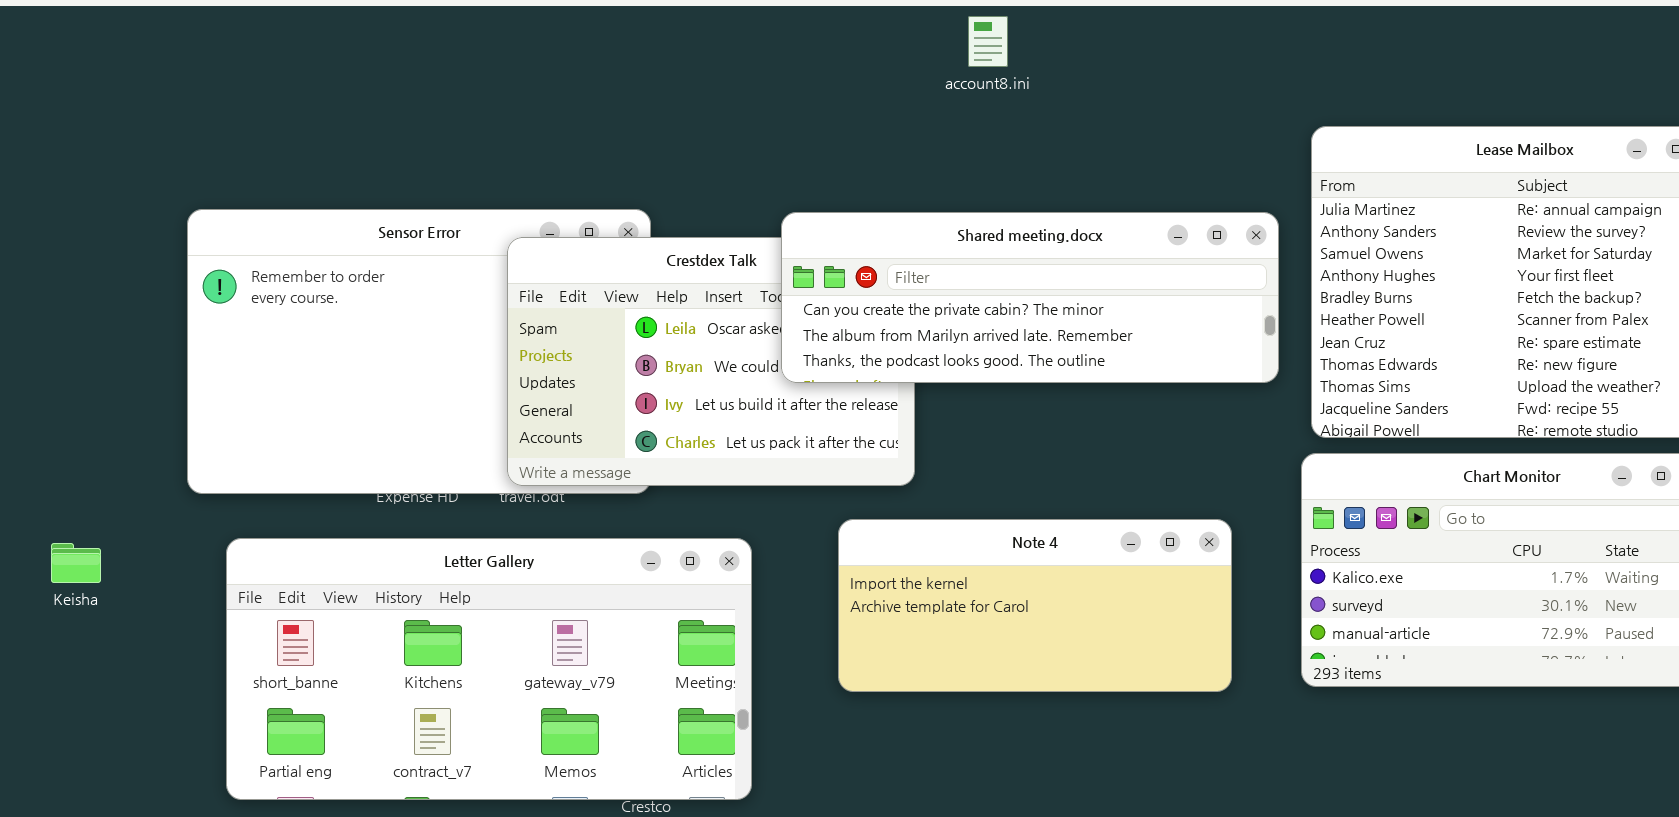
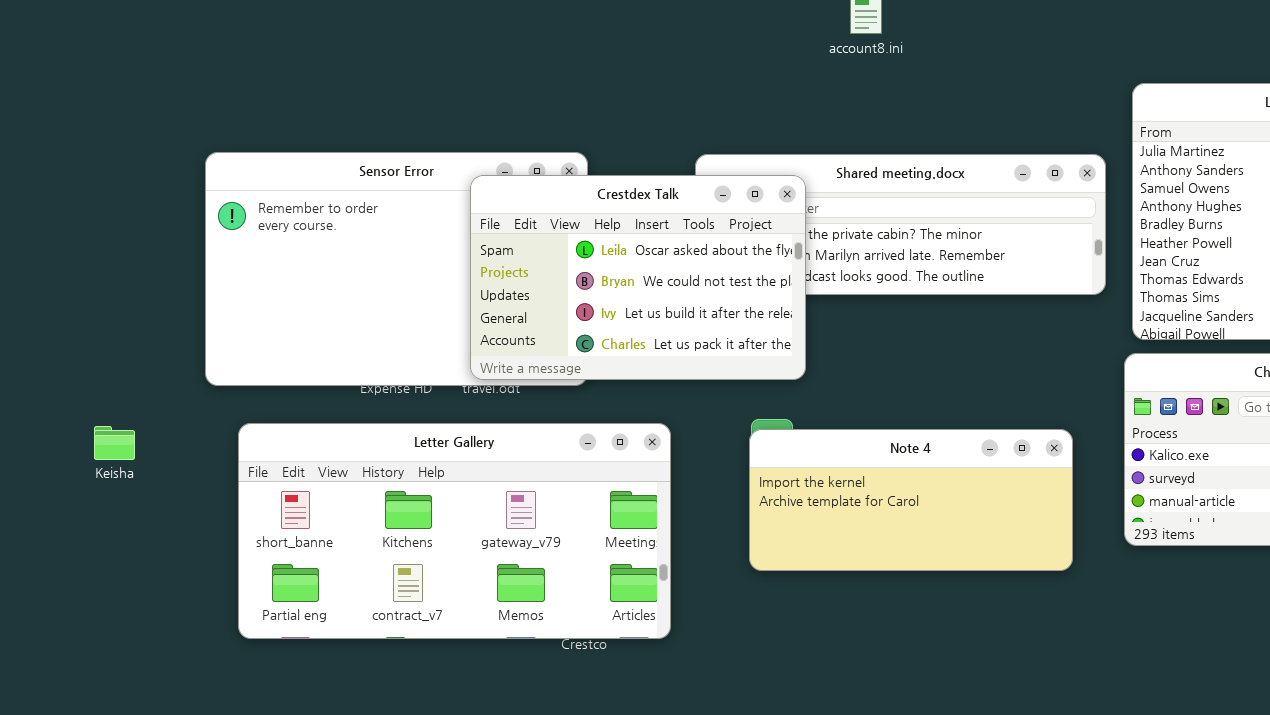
Crestdex Talk: [507,237,915,486] -> [470,175,806,380], raised
Note 4: [838,519,1232,692] -> [749,429,1073,571], moved

